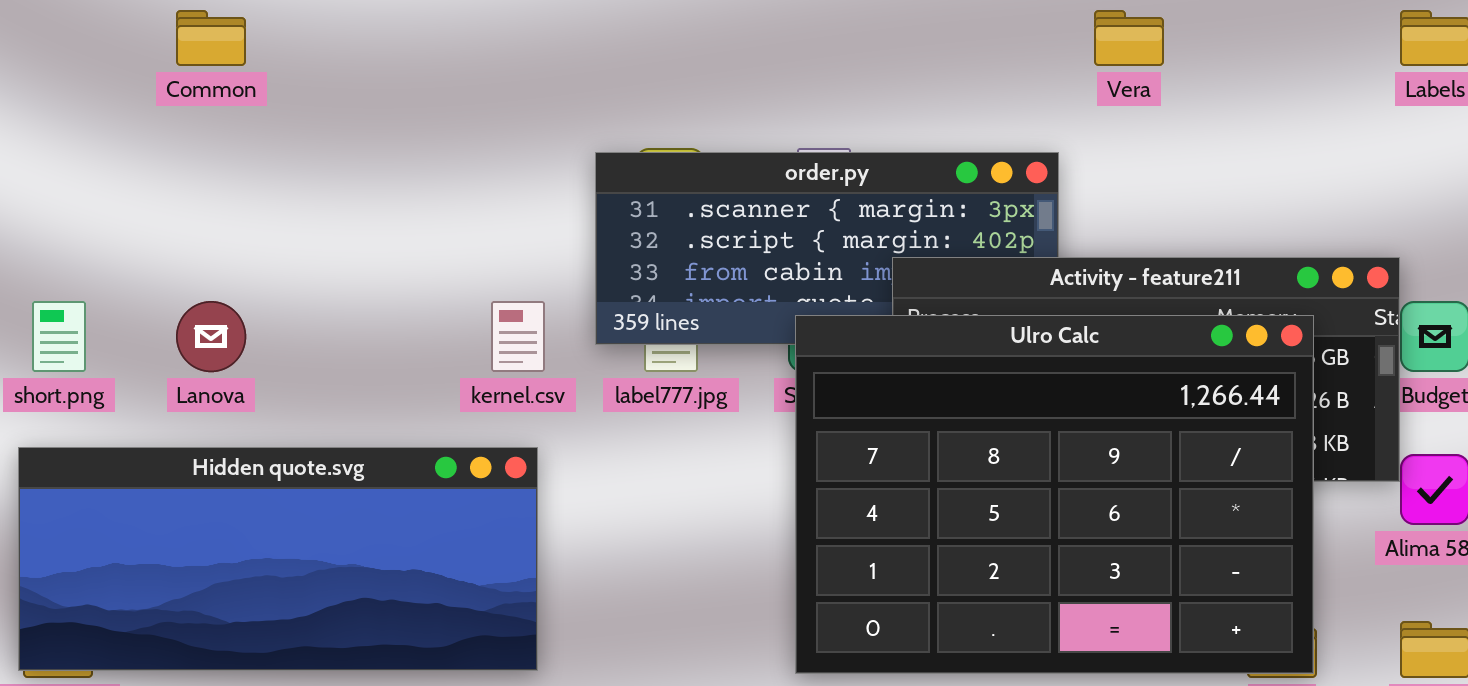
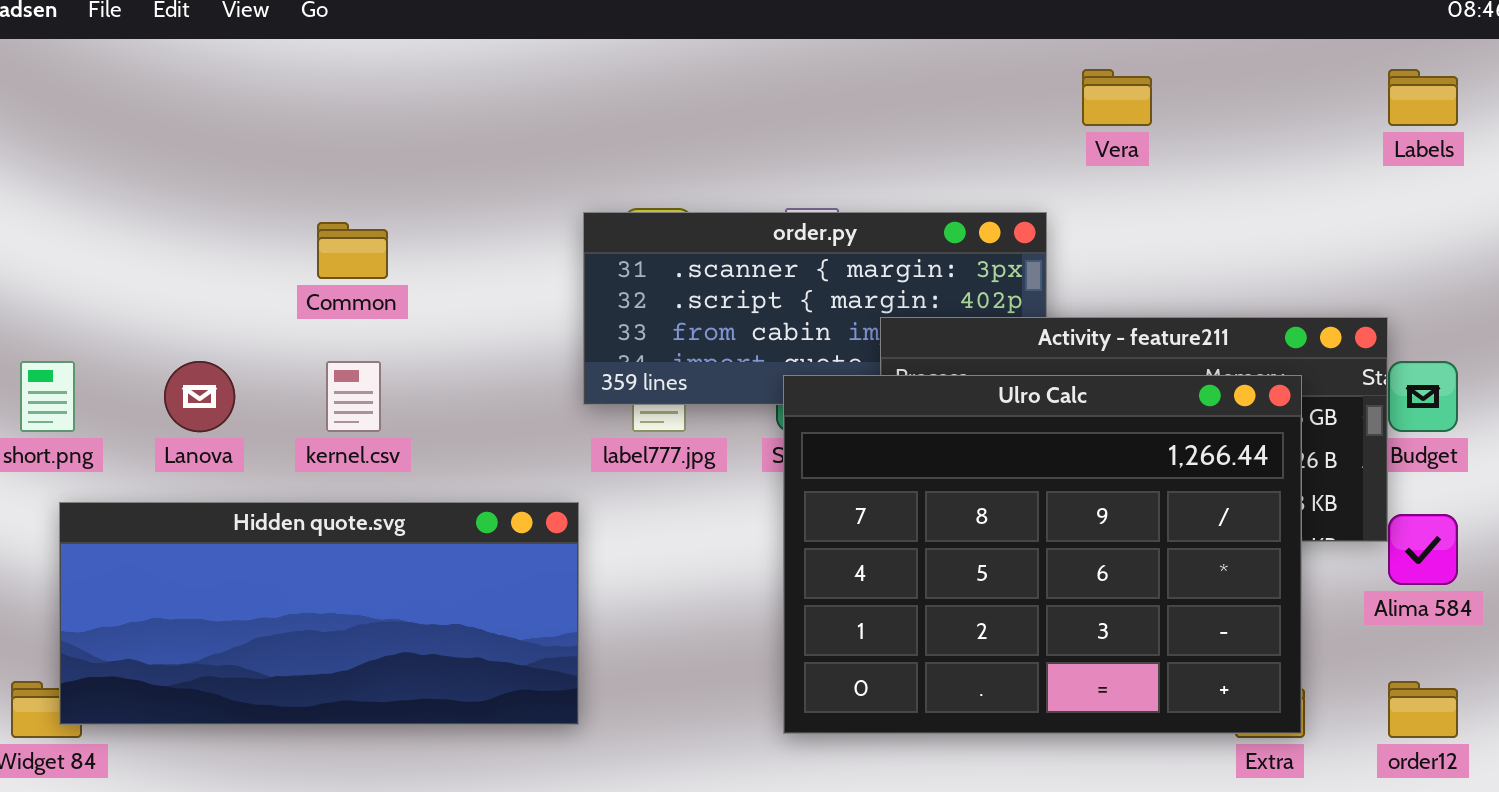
Common: [176,10,246,66] -> [317,222,388,279], moved
kernel.csv: [491,301,545,372] -> [326,361,381,432], moved
Hidden quote.svg: [18,447,538,671] -> [59,502,579,725], moved

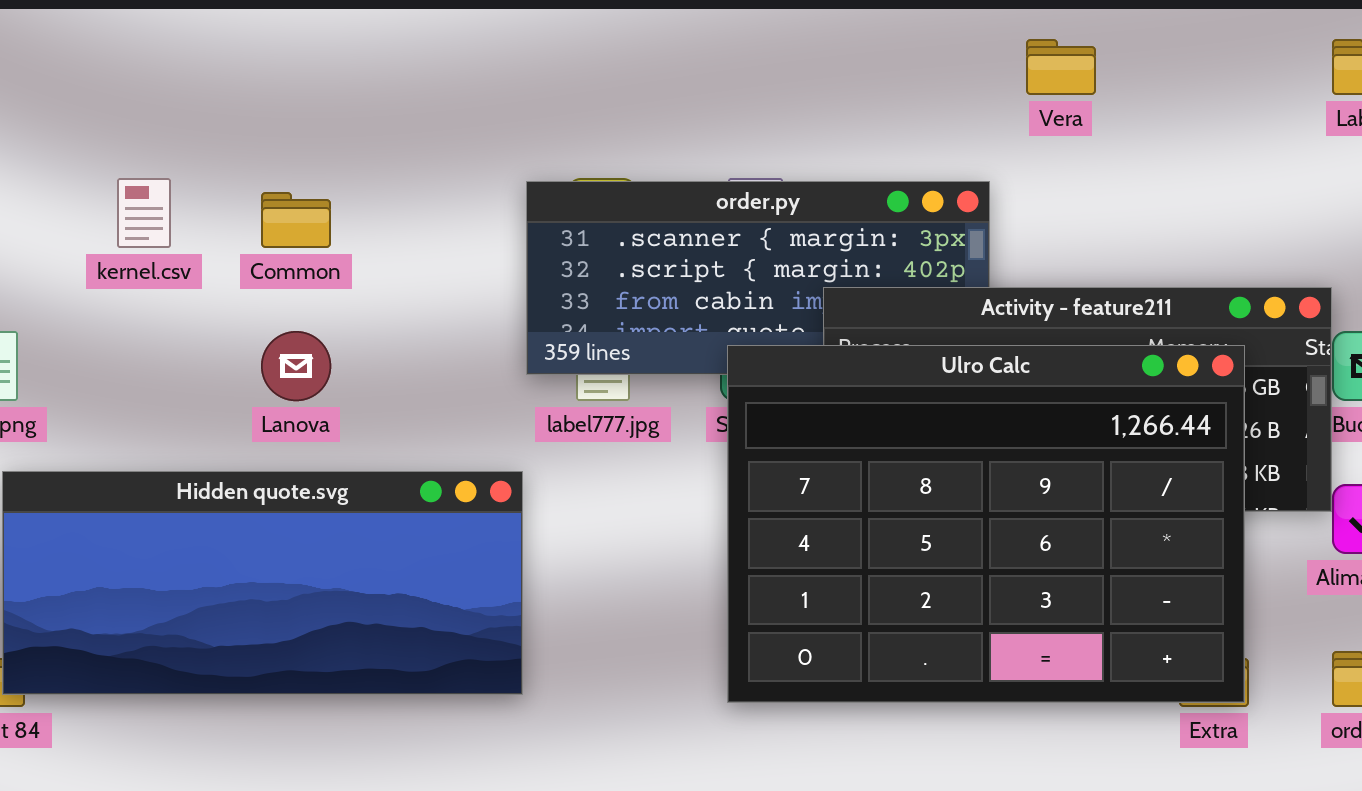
Lanova: [164,361,235,432] -> [261,331,331,401], moved
kernel.csv: [326,361,381,432] -> [117,178,171,248], moved

